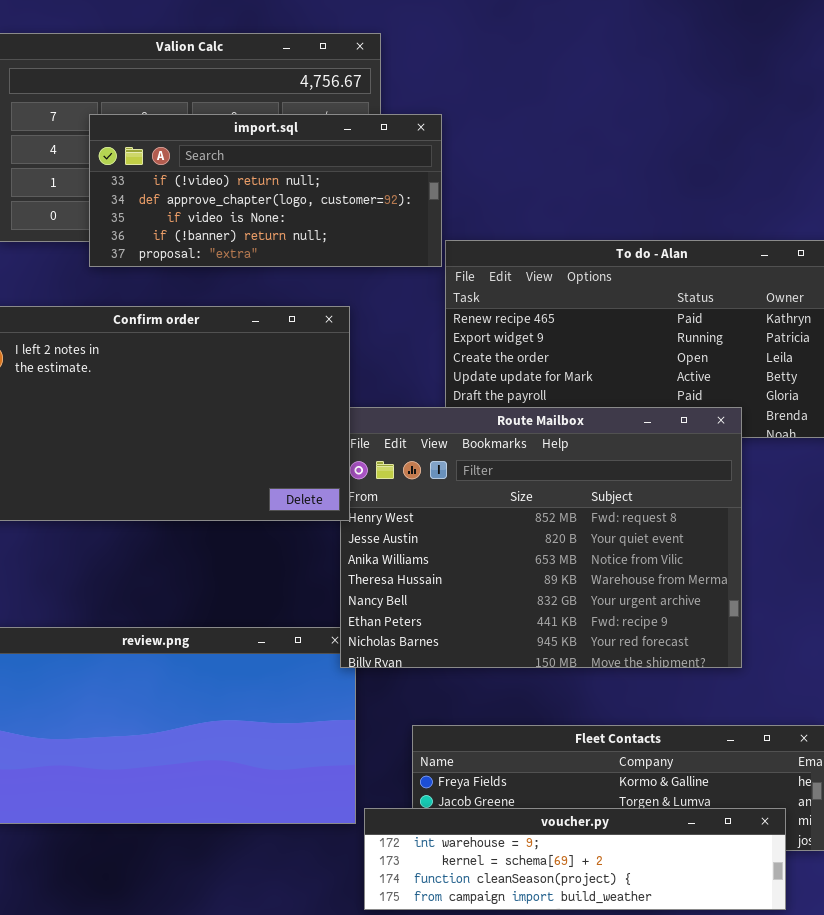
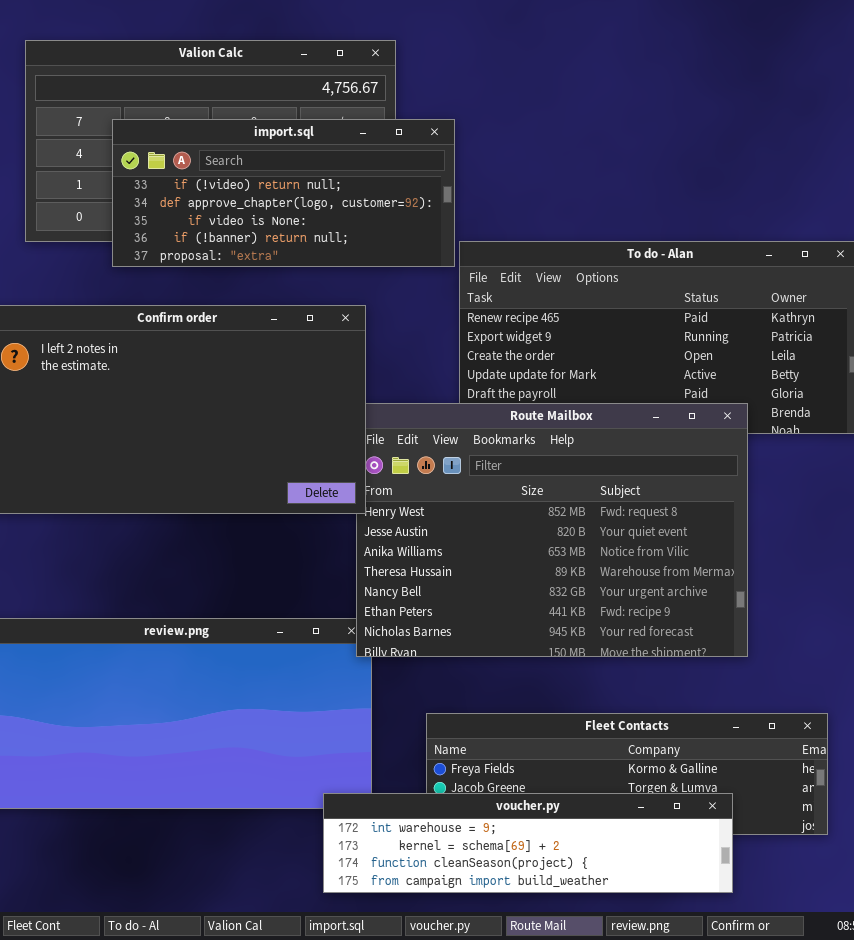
voucher.py: [364,808,786,910] -> [323,793,733,893], moved

